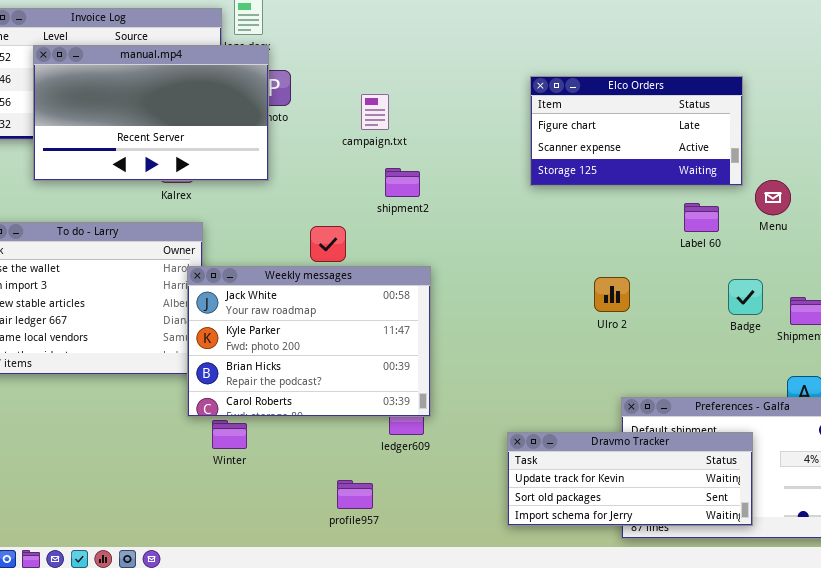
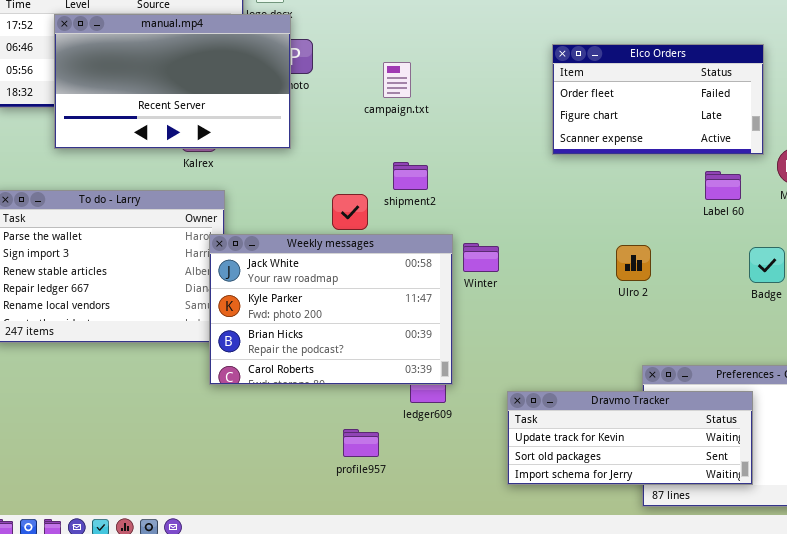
Elco Orders: [530,76,743,186] -> [552,44,764,155], scrolled up 1 row
shipment2: [385,168,420,197] -> [393,162,428,190], moved
Winter: [212,420,247,449] -> [463,243,499,272], moved
Dravmo Tracker: [507,432,753,526] -> [507,391,753,485], moved
profile957: [337,480,373,509] -> [343,429,379,457], moved

